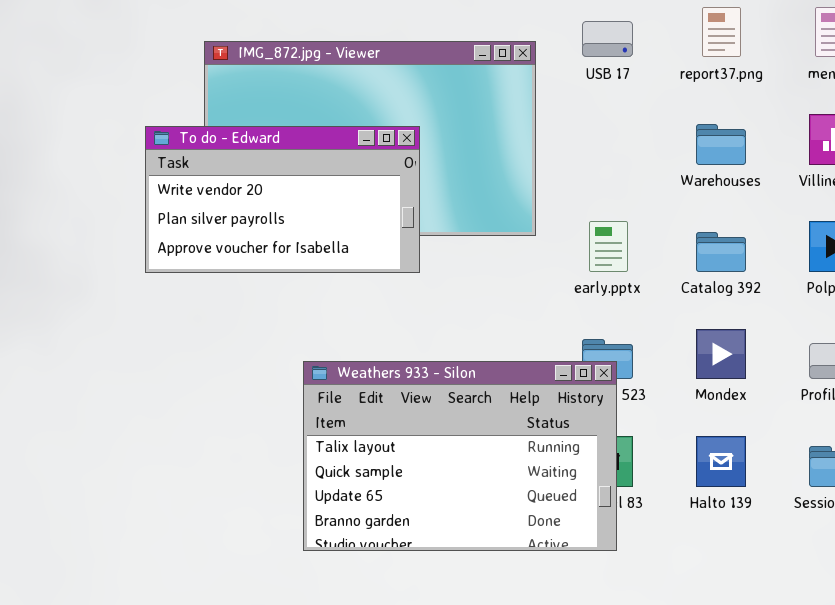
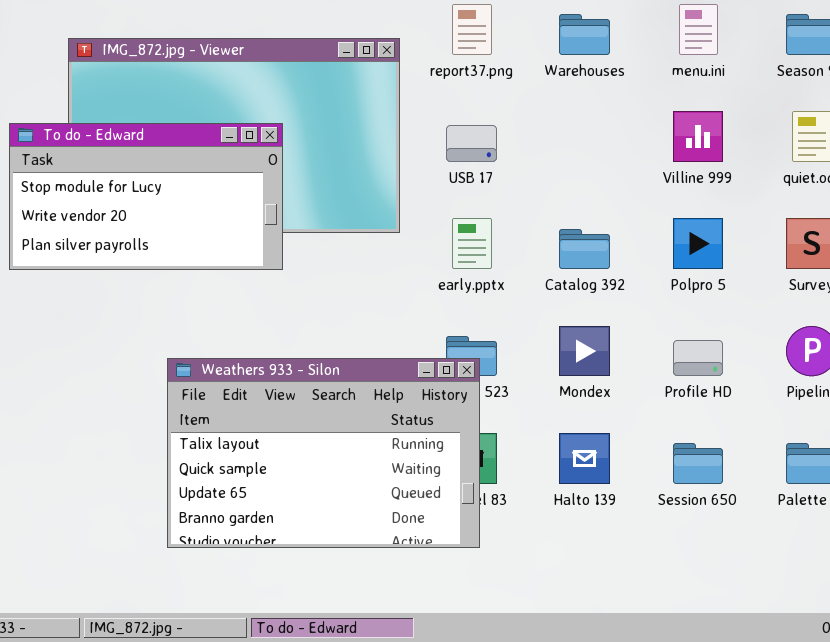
report37.png: [702,7,741,57] -> [452,4,492,55], moved
USB 17: [582,21,633,57] -> [446,125,497,162], moved
Warehouses: [696,124,746,165] -> [559,14,610,55], moved
To do - Edward: [145,126,420,273] -> [9,123,283,270], scrolled up 1 row

